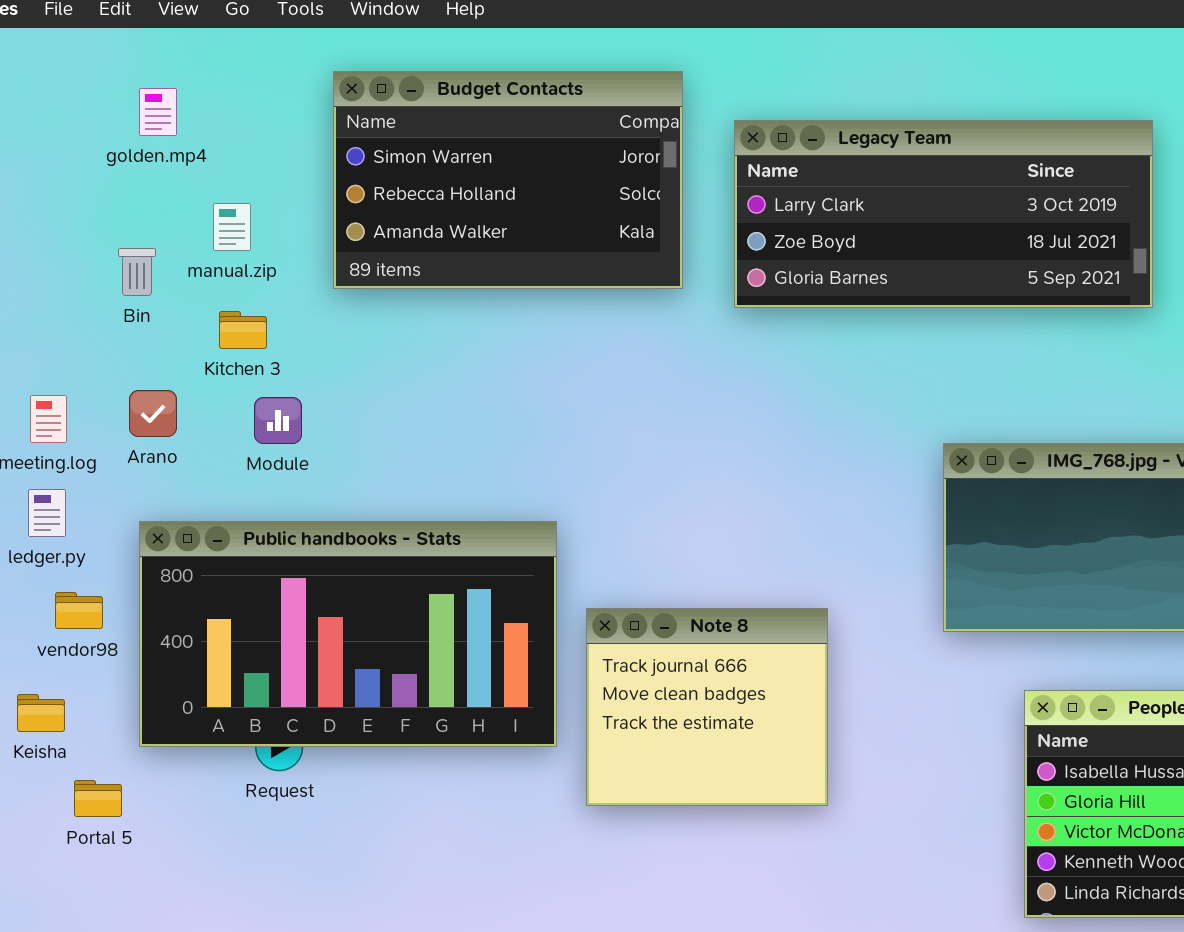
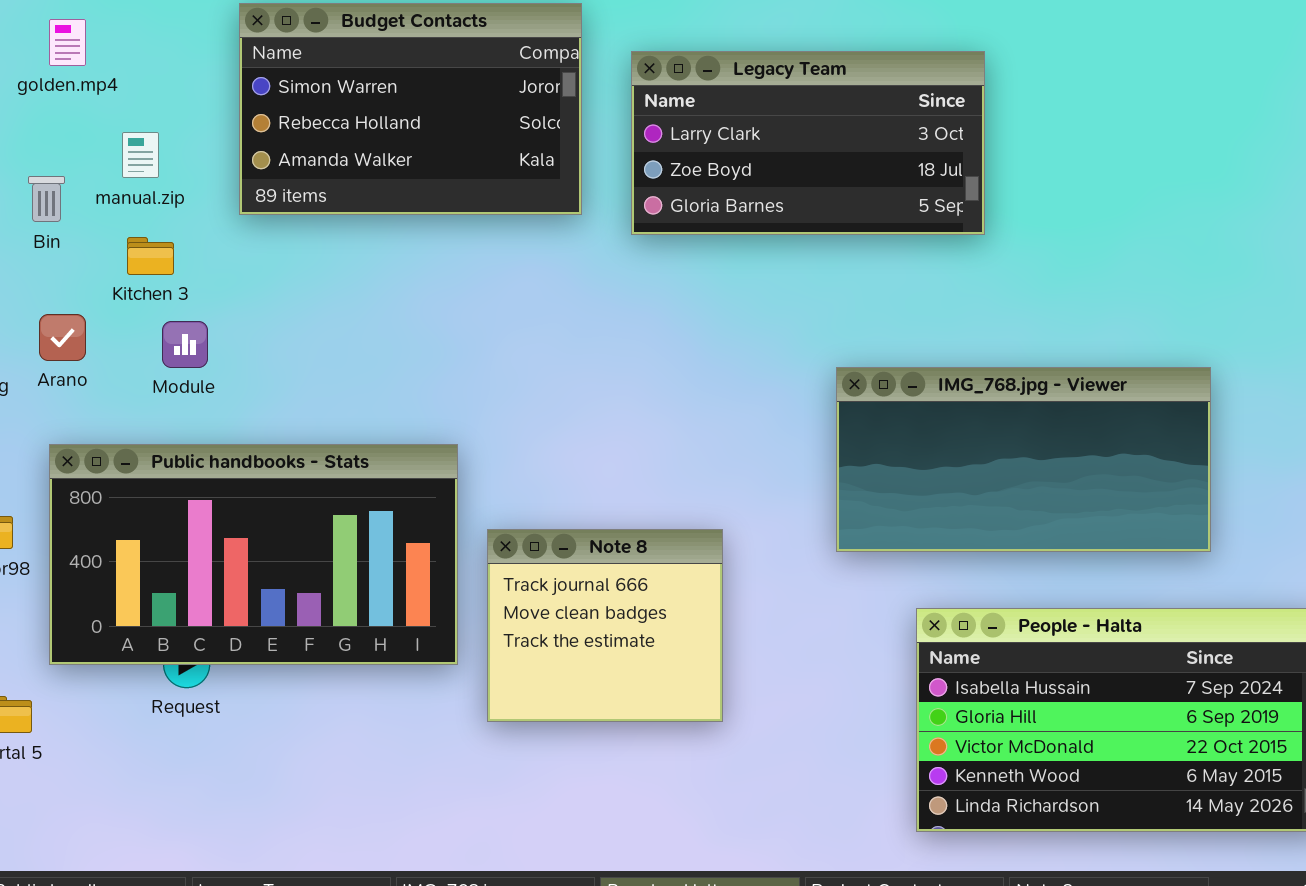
Legacy Team: [734,120,1153,308] -> [631,51,985,235], resized

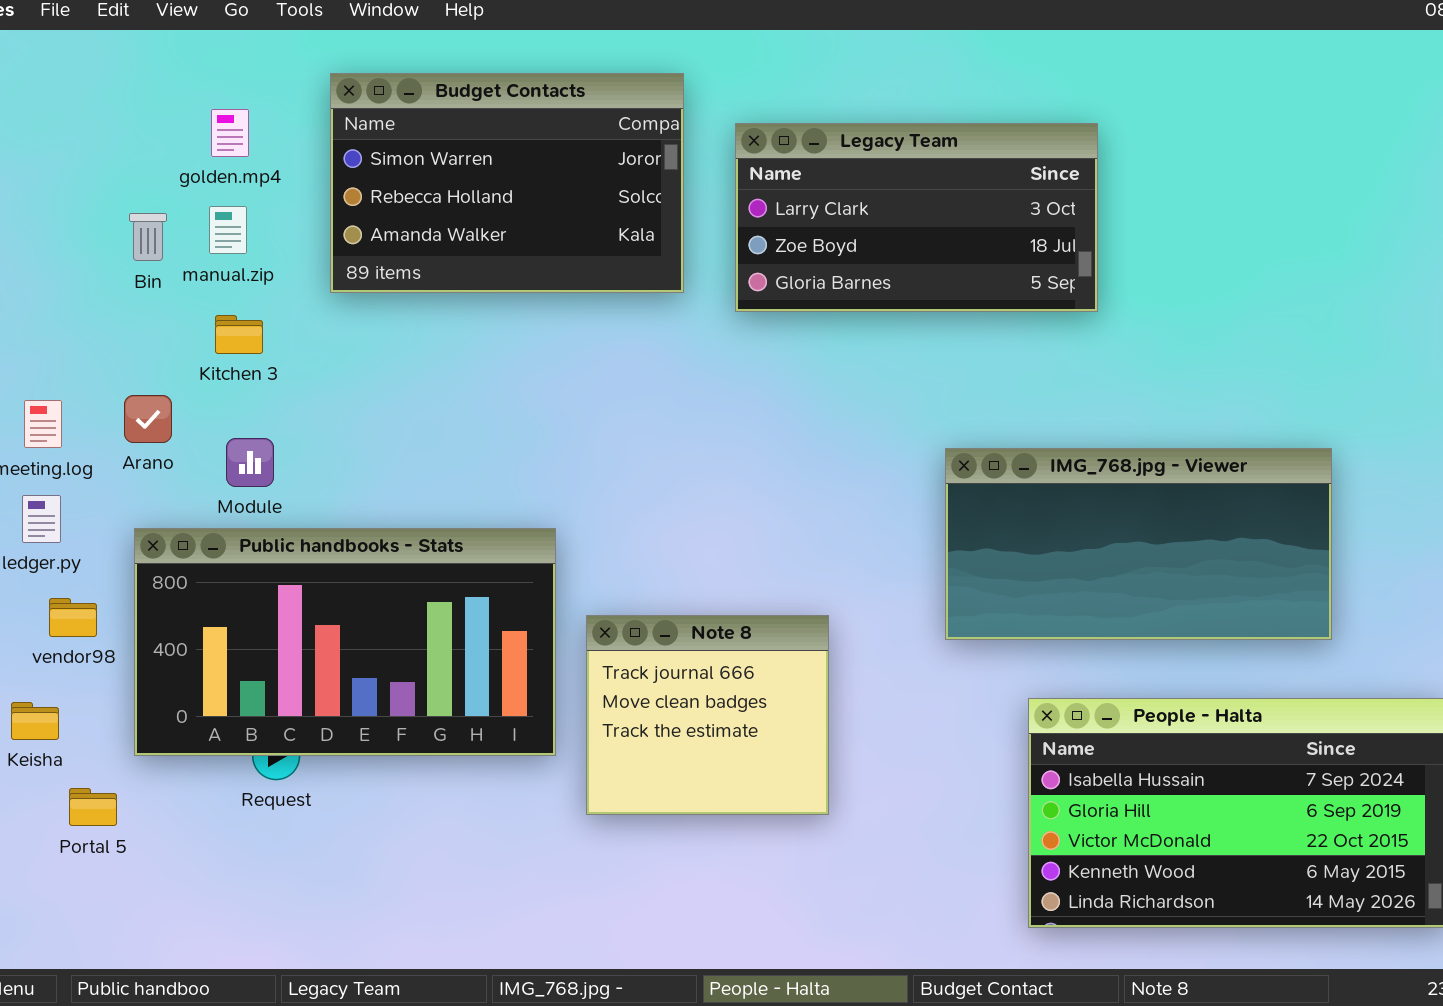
golden.mp4: [49,19,86,66] -> [211,109,249,157], moved
Bin: [28,176,65,222] -> [129,213,167,261], moved
Module: [162,321,208,368] -> [226,438,274,487], moved

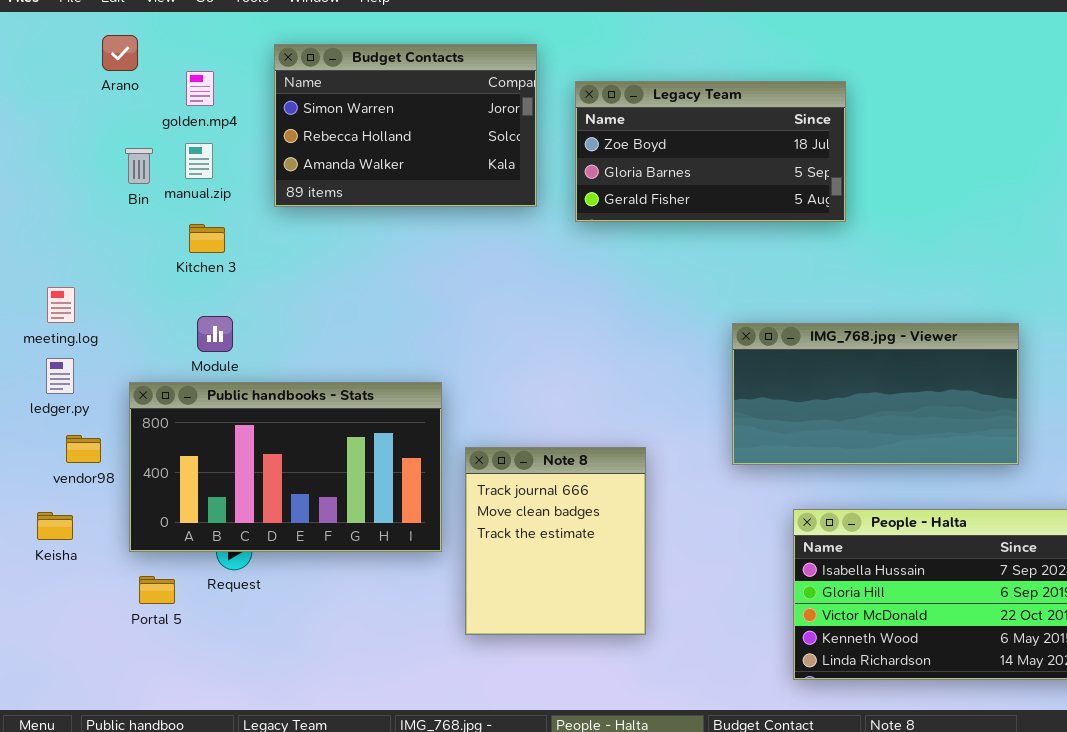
Legacy Team: [735,123,1098,312] -> [575,81,846,222], scrolled down 1 row
Arano: [124,395,172,443] -> [102,35,138,71], moved
Note 8: [586,615,829,815] -> [465,447,646,635], resized
Portal 5: [69,788,117,826] -> [139,576,175,604], moved

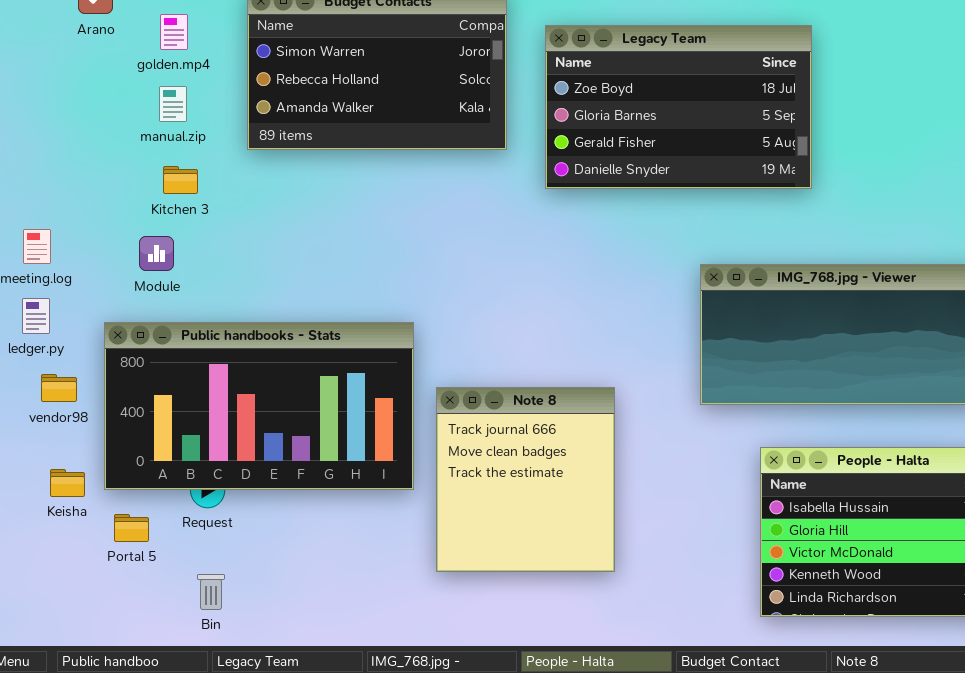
Legacy Team: [575,81,846,222] -> [545,25,812,189], resized
Bin: [125,148,153,184] -> [197,574,225,610], moved
Module: [197,316,233,352] -> [139,236,174,271], moved
Keisha: [37,512,73,540] -> [50,469,85,497], moved

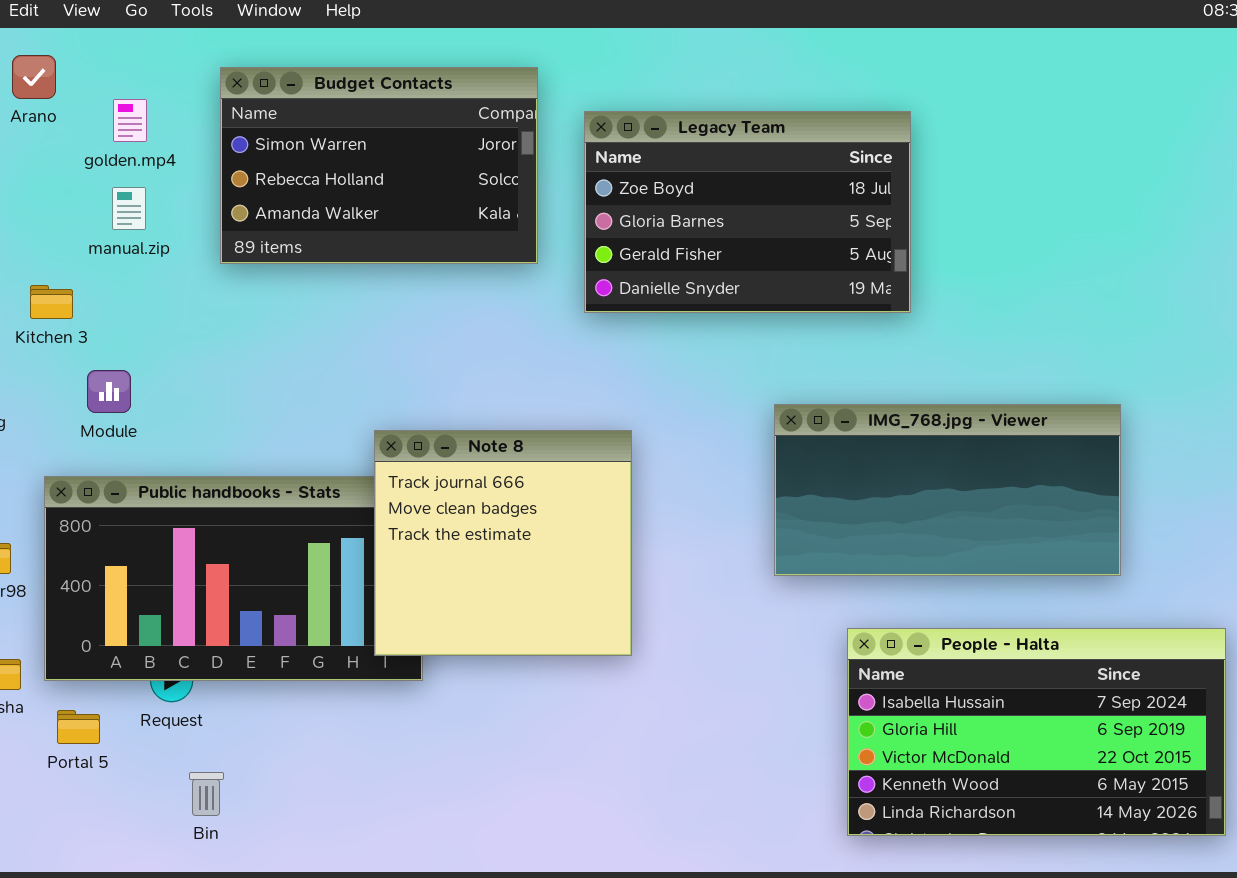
Kitchen 3: [163,166,198,194] -> [30,285,73,319], moved
Note 8: [436,387,615,572] -> [374,430,632,656], moved, resized
Bin: [197,574,225,610] -> [189,772,224,816], moved

